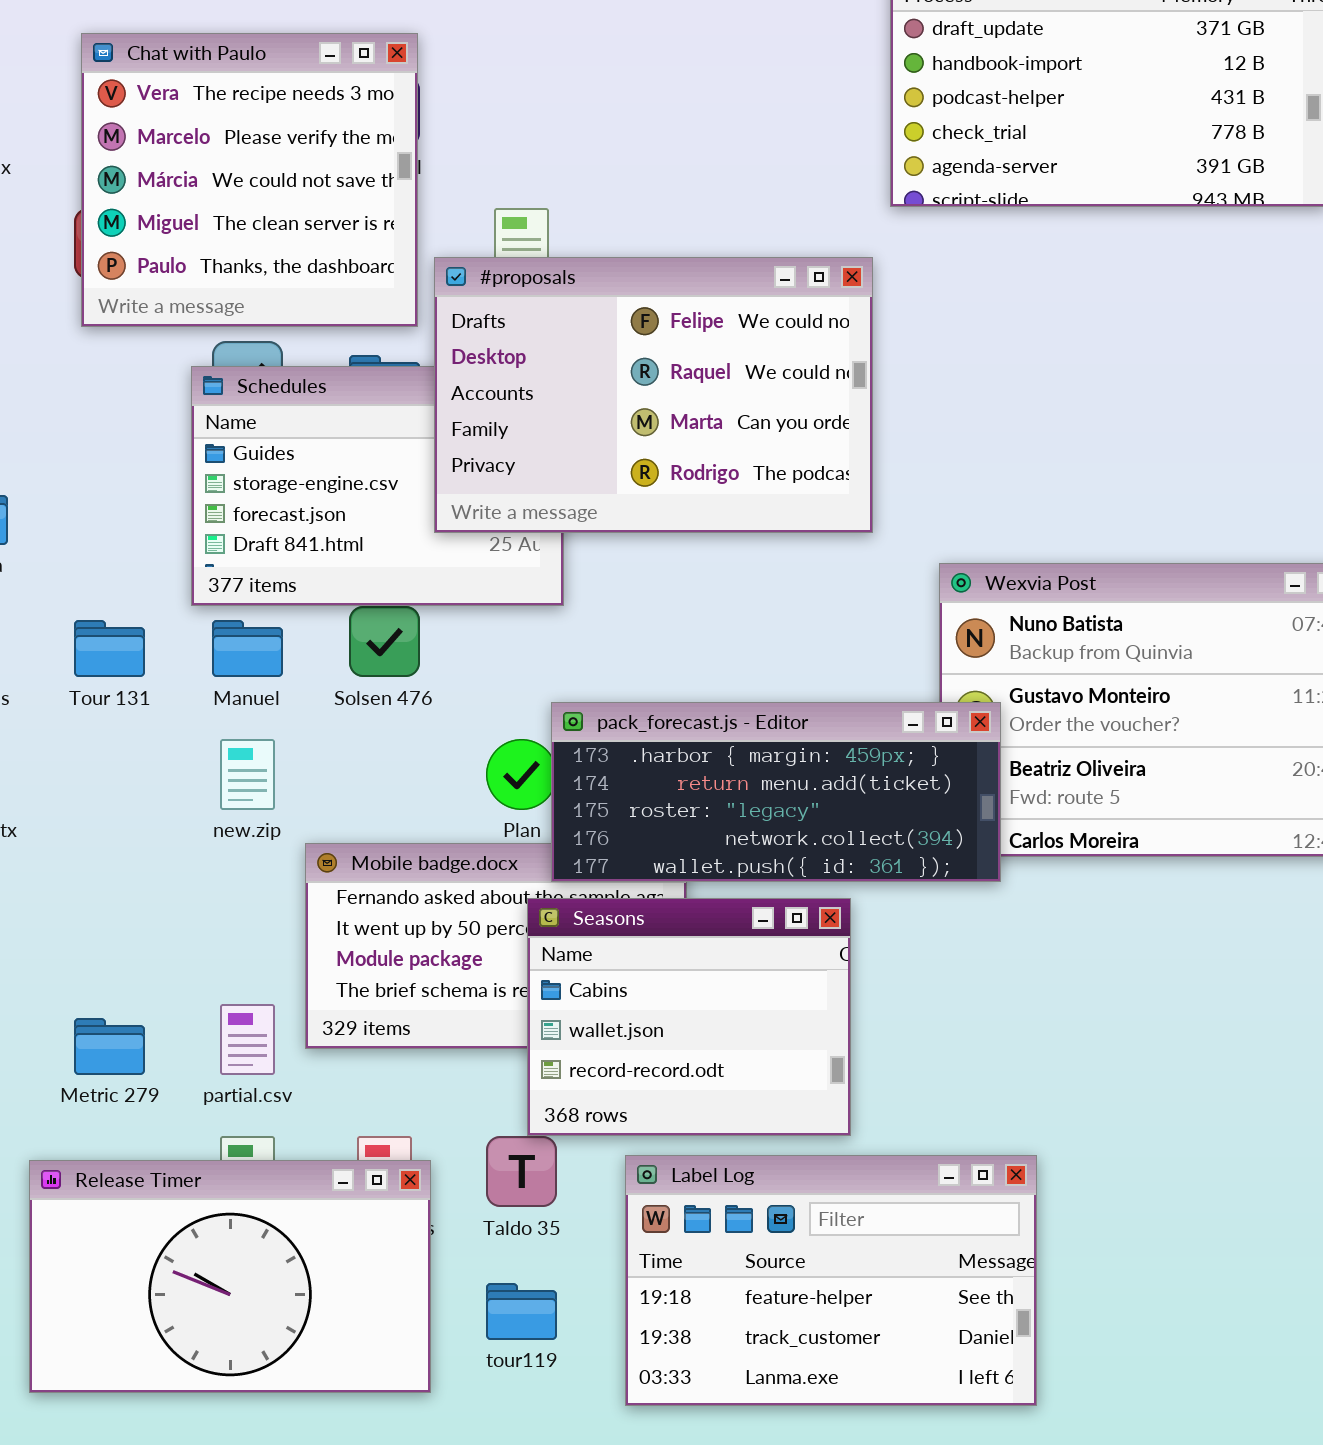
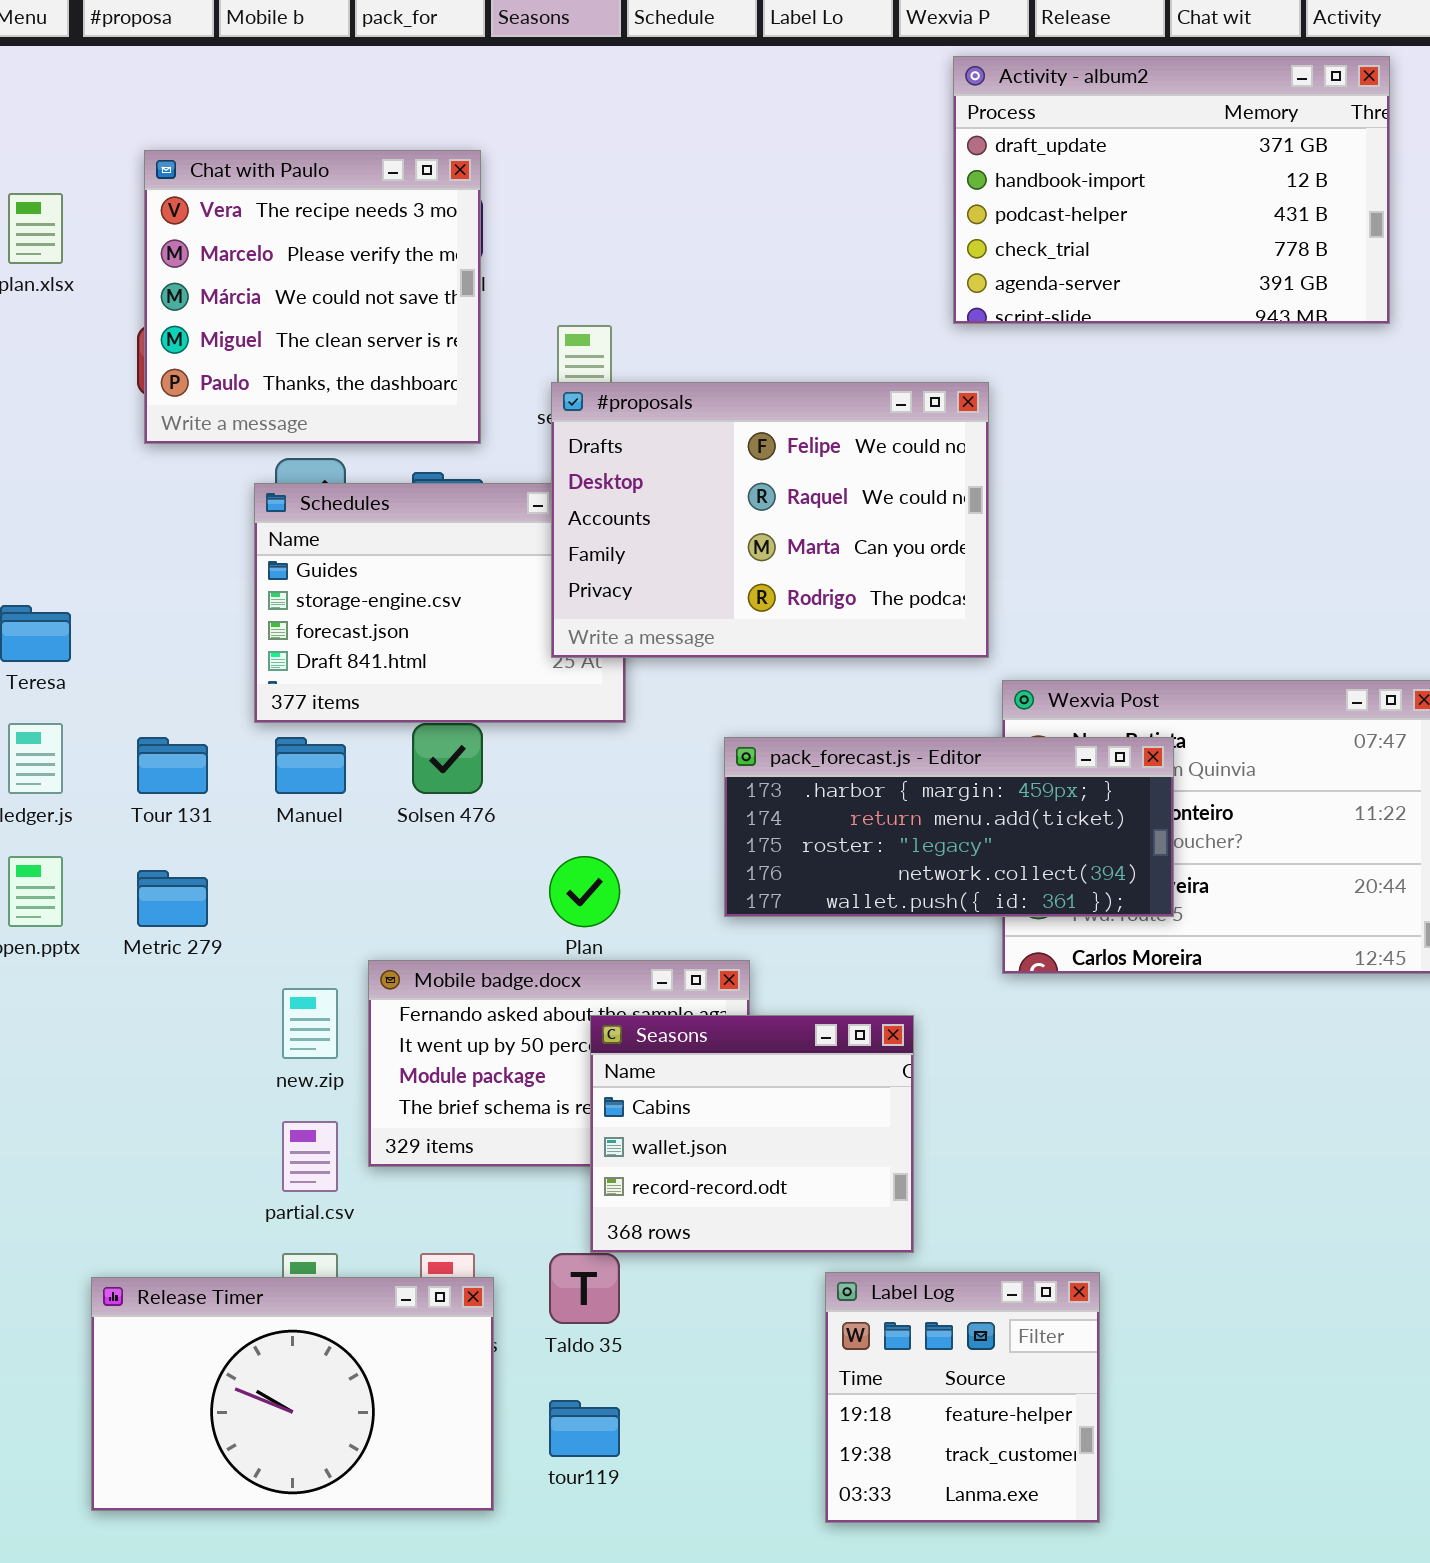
#proposals: [434,257,873,533] -> [551,382,989,658], moved
pack_forecast.js - Editor: [551,702,1001,882] -> [724,737,1174,917], moved
new.zip: [220,739,275,810] -> [282,988,338,1059], moved
Metric 279: [74,1018,145,1075] -> [137,870,208,927], moved
Label Log: [625,1155,1037,1406] -> [825,1272,1100,1523], resized

